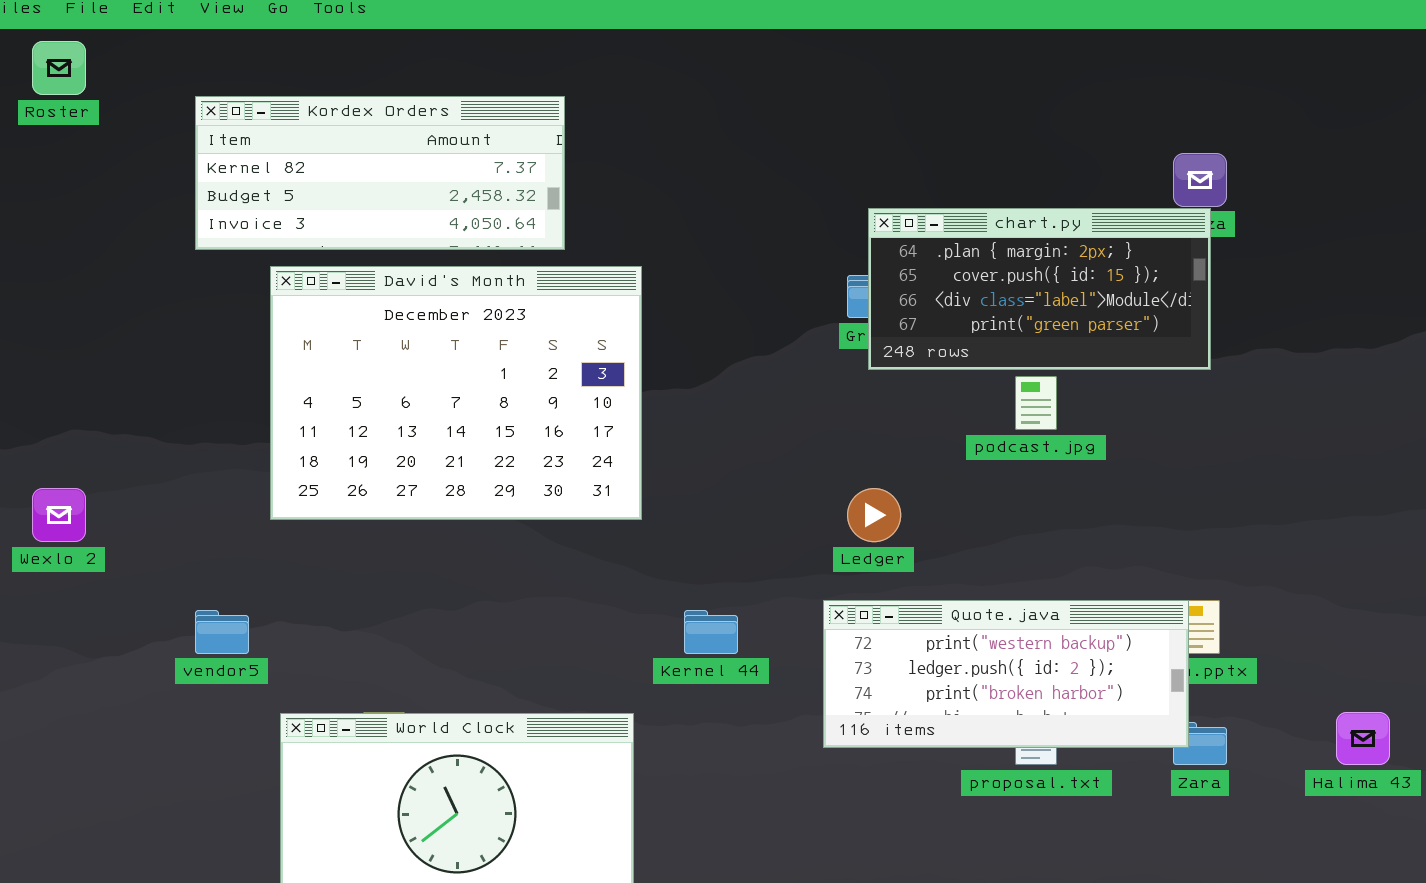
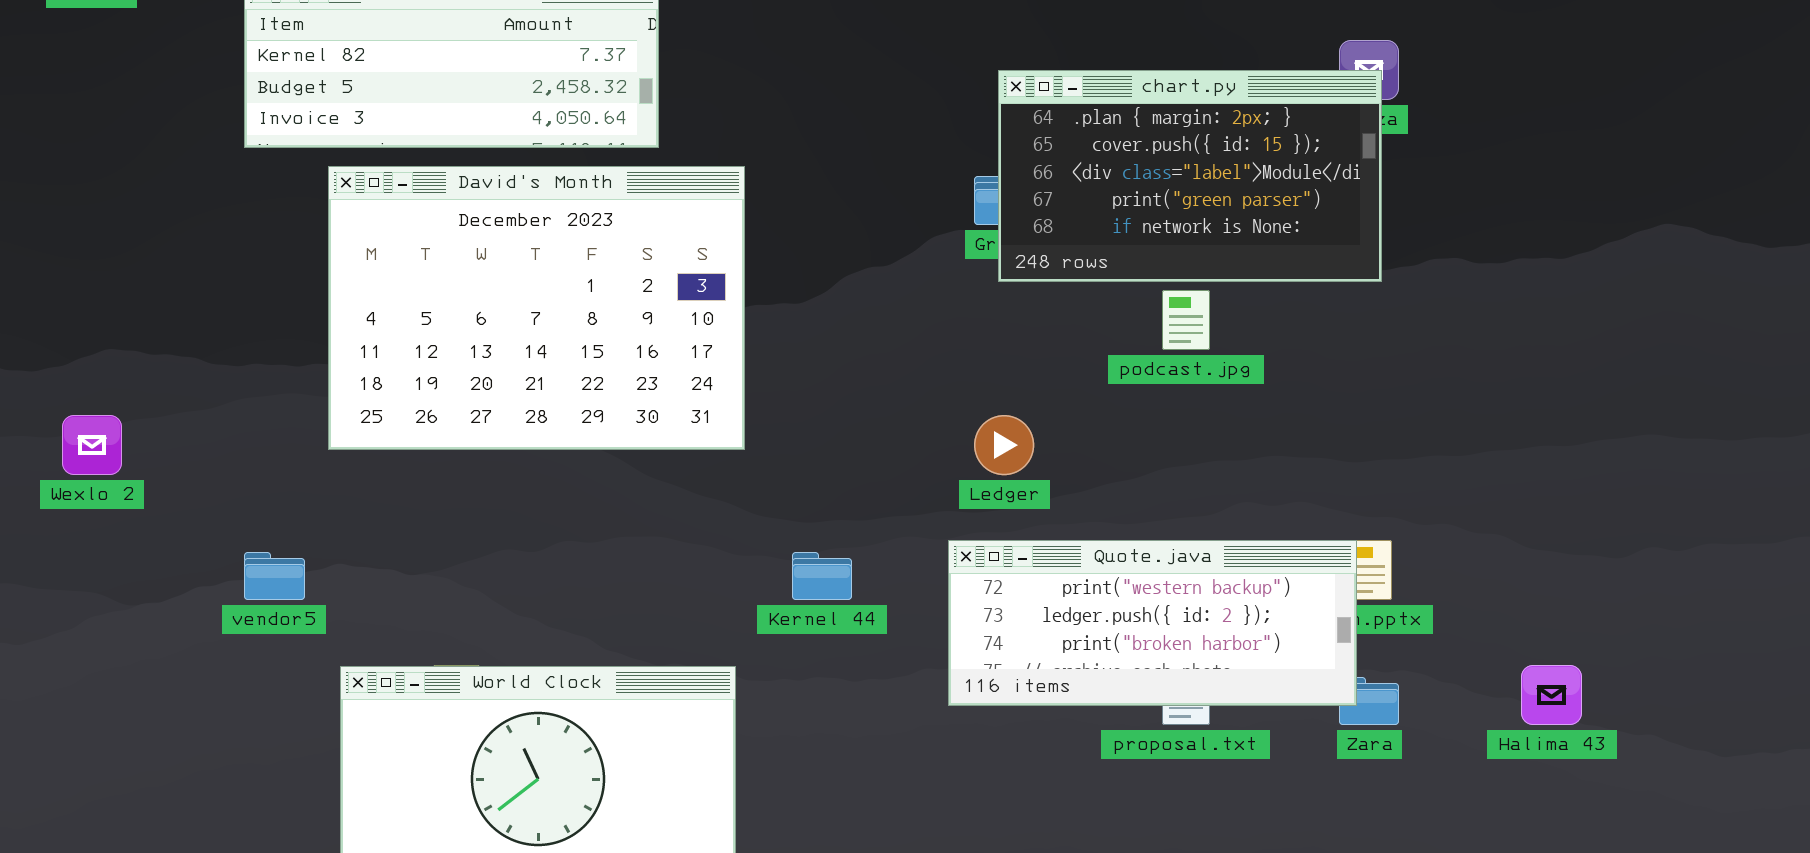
chart.py: [868,208,1211,370] -> [998,70,1382,282], resized

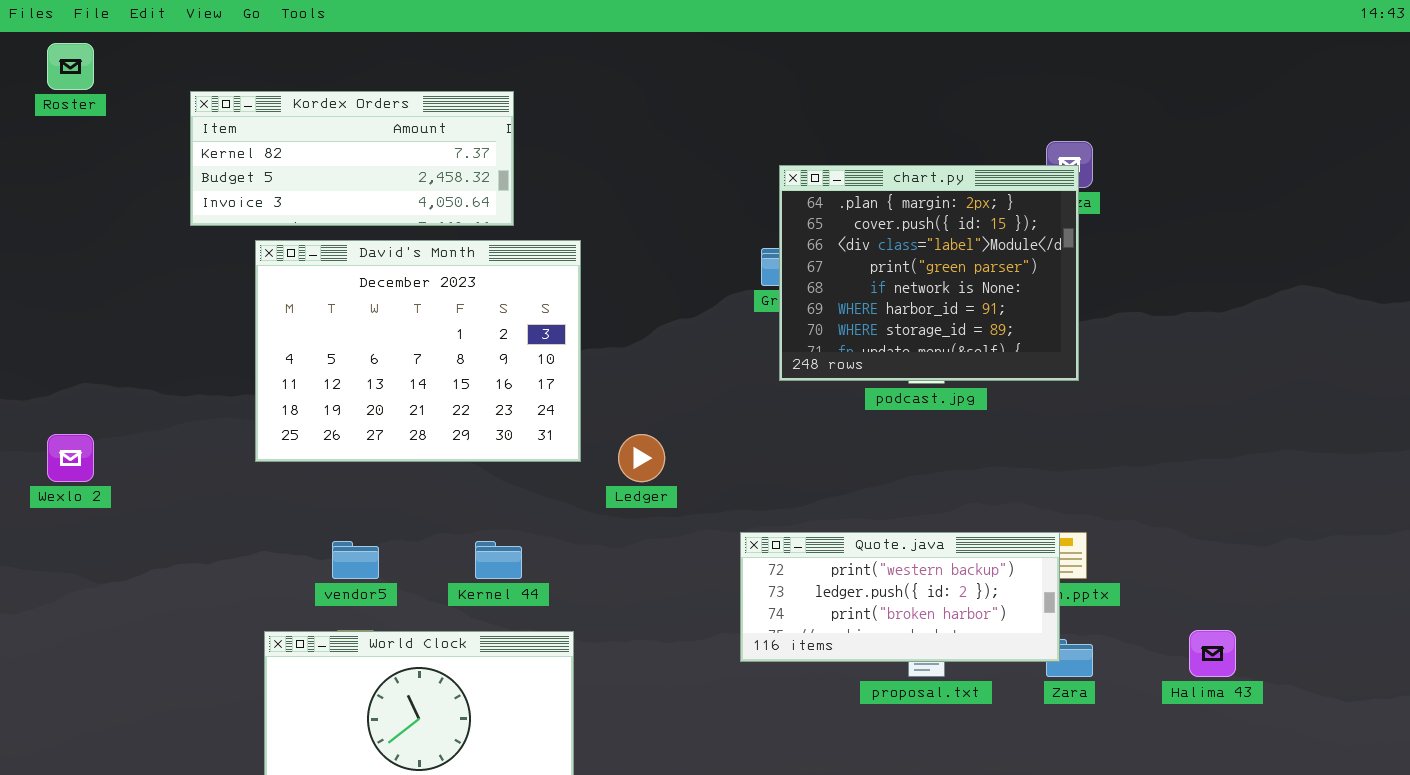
chart.py: [998,70,1382,282] -> [779,165,1079,381], resized
Ledger: [974,415,1034,475] -> [618,434,665,482], moved
vendor5: [244,552,305,600] -> [332,541,379,579], moved
Kernel 44: [792,552,852,600] -> [475,541,522,579], moved

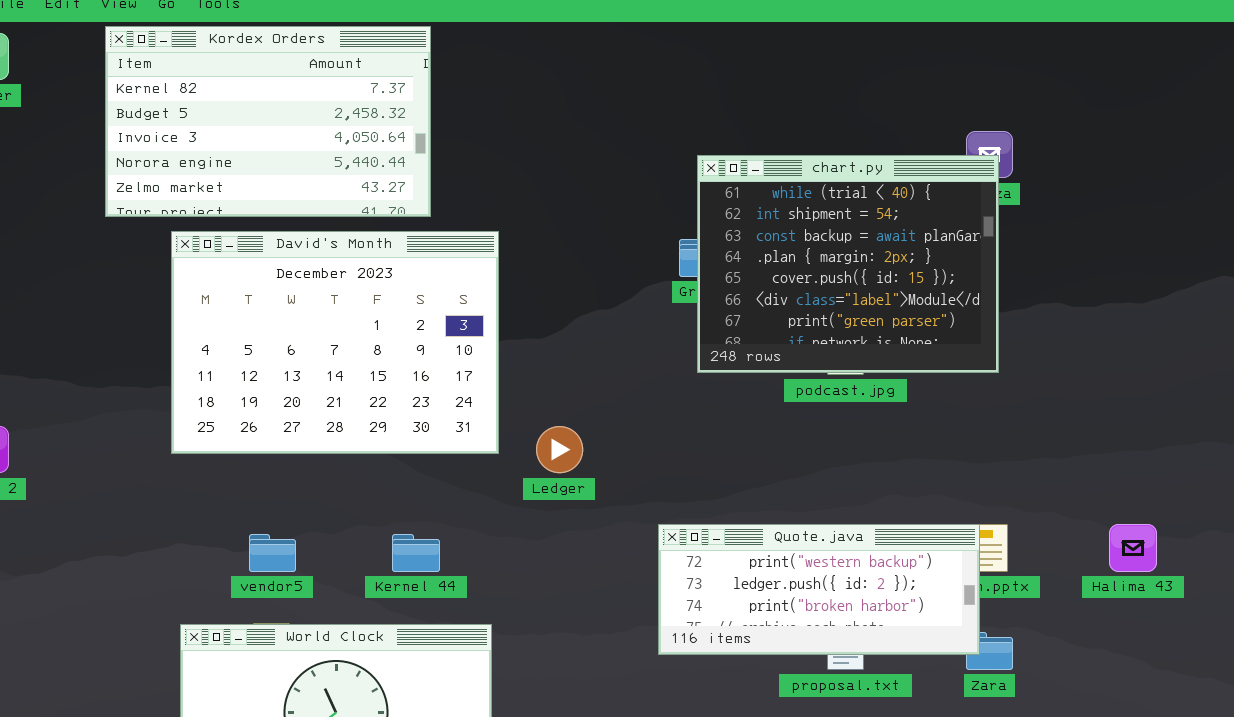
Kordex Orders: [190,91,514,226] -> [105,26,431,217], resized
chart.py: [779,165,1079,381] -> [697,155,999,373], scrolled up 3 rows
Halima 43: [1189,630,1236,677] -> [1109,524,1157,572], moved

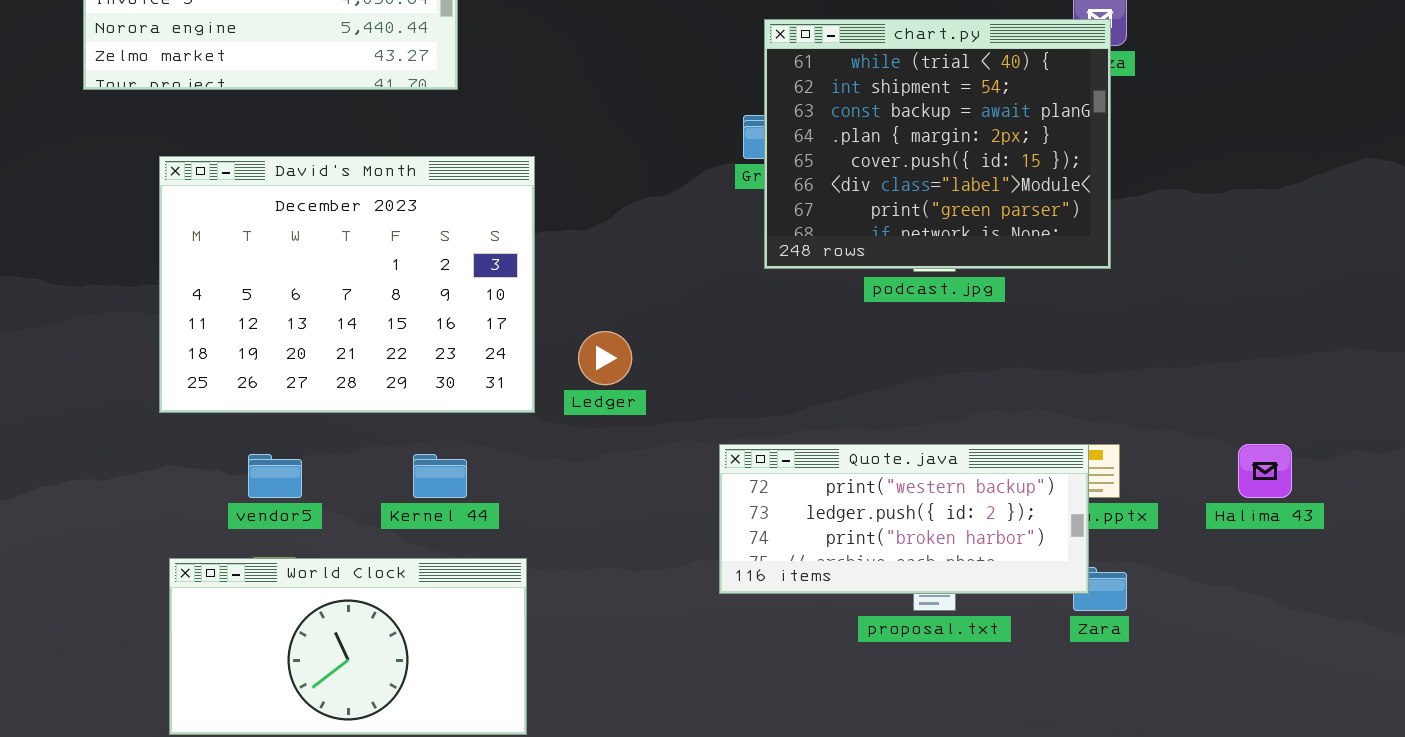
David's Month: [171,231,499,454] -> [159,156,535,413], moved

